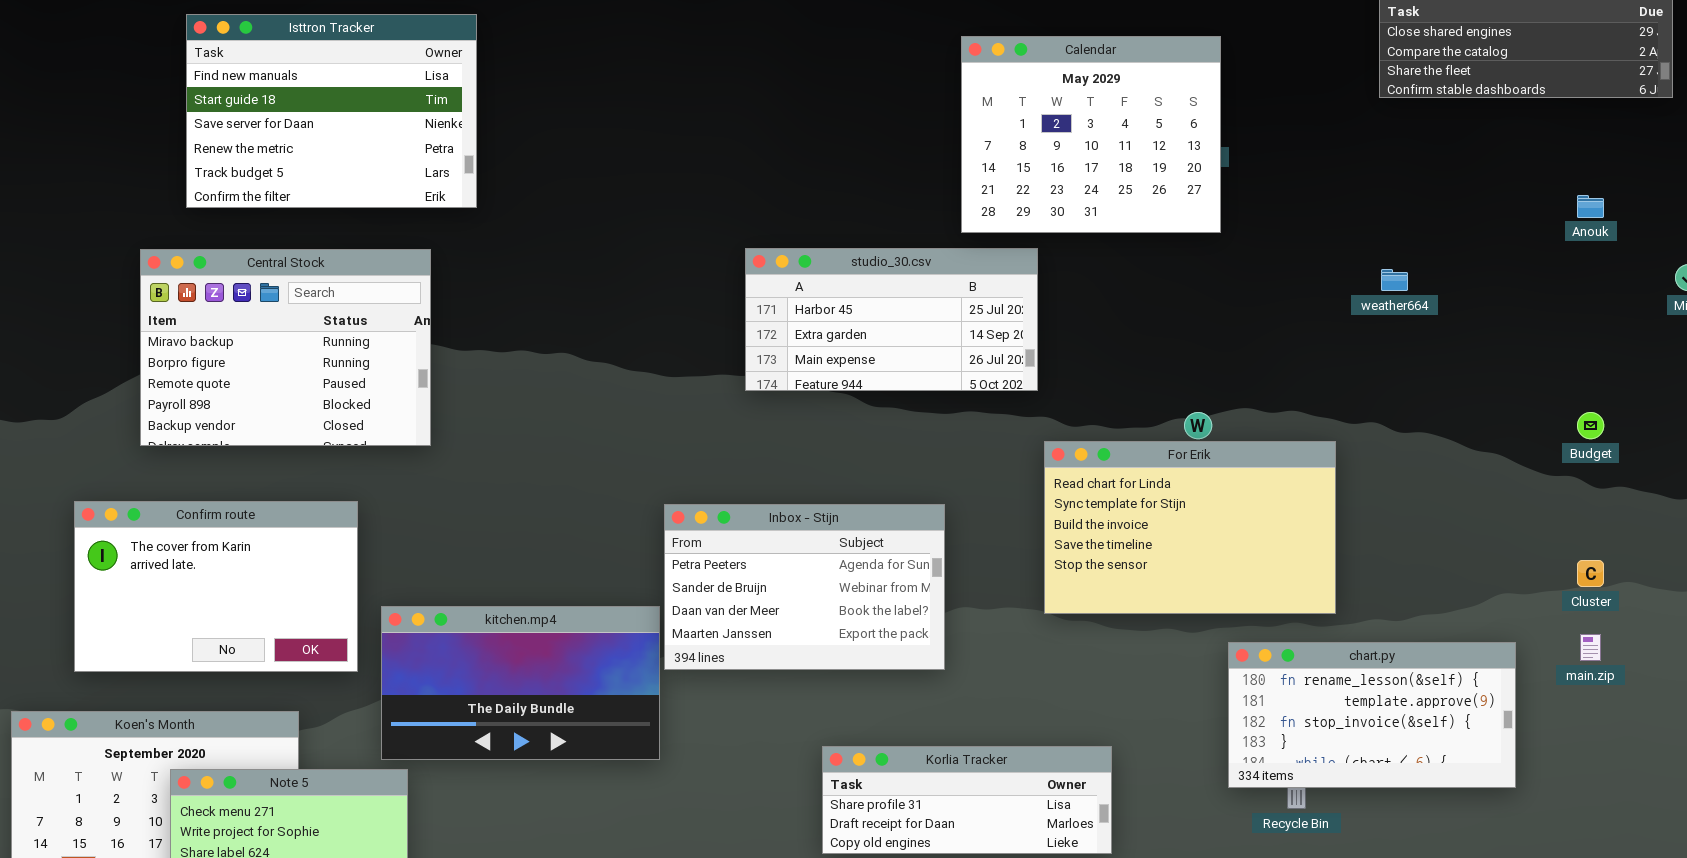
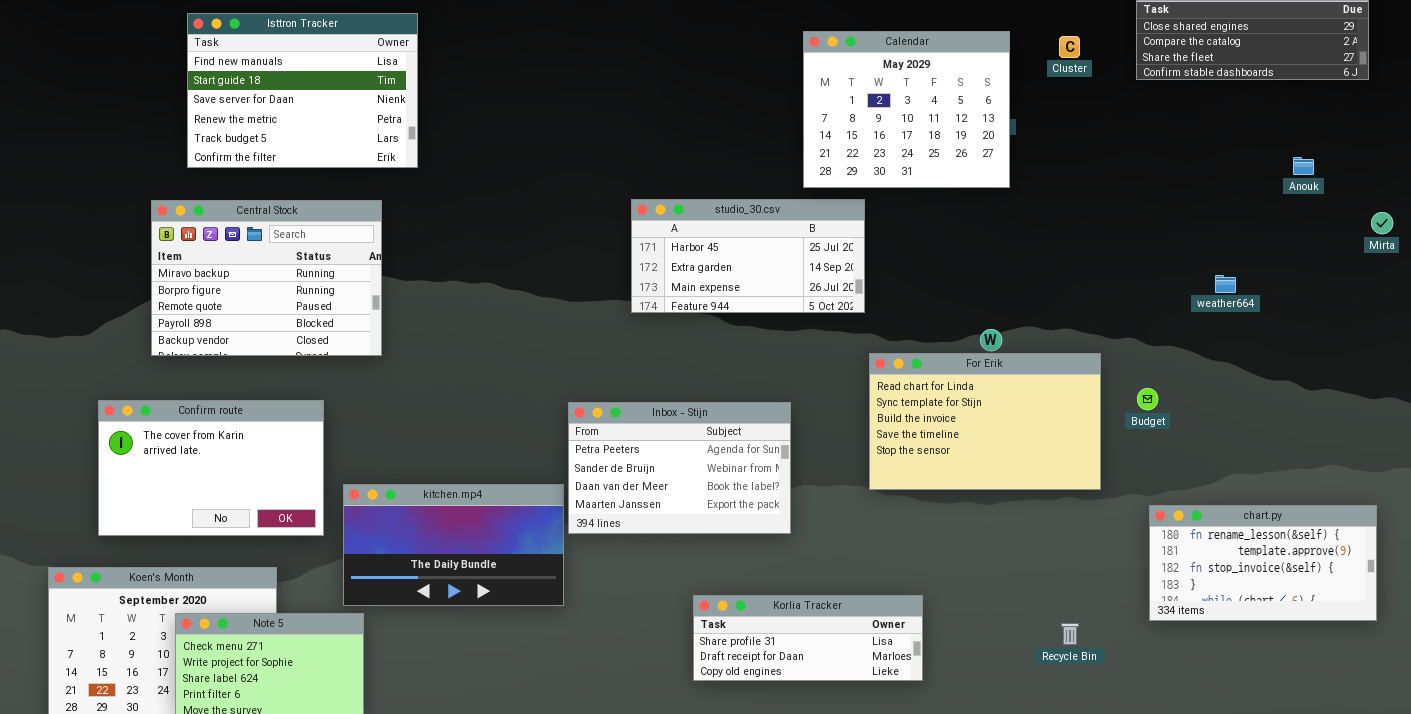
weather664: [1381,269,1408,291] -> [1215,275,1236,293], moved
Budget: [1577,412,1604,439] -> [1137,388,1158,410], moved
Cluster: [1577,560,1604,587] -> [1059,36,1080,58], moved
chart.py: [1228,642,1516,788] -> [1149,505,1377,621], moved

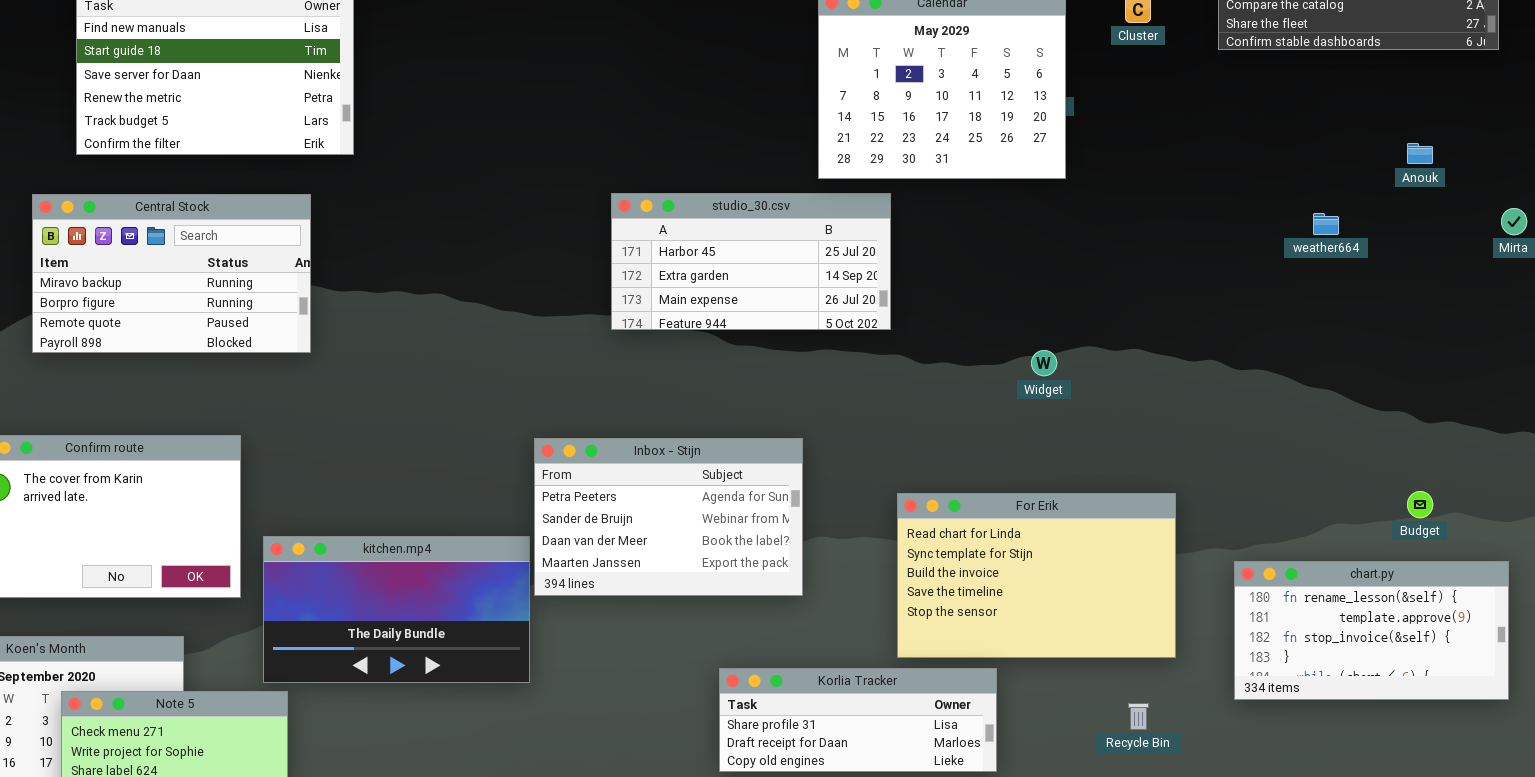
Central Stock: [151,200,382,356] -> [32,194,311,353], resized
weather664: [1215,275,1236,293] -> [1313,213,1339,235], moved
For Erik: [869,353,1101,490] -> [897,493,1176,658], moved
Budget: [1137,388,1158,410] -> [1407,491,1433,518], moved
Korlia Tracker: [693,595,923,681] -> [719,668,997,772], moved

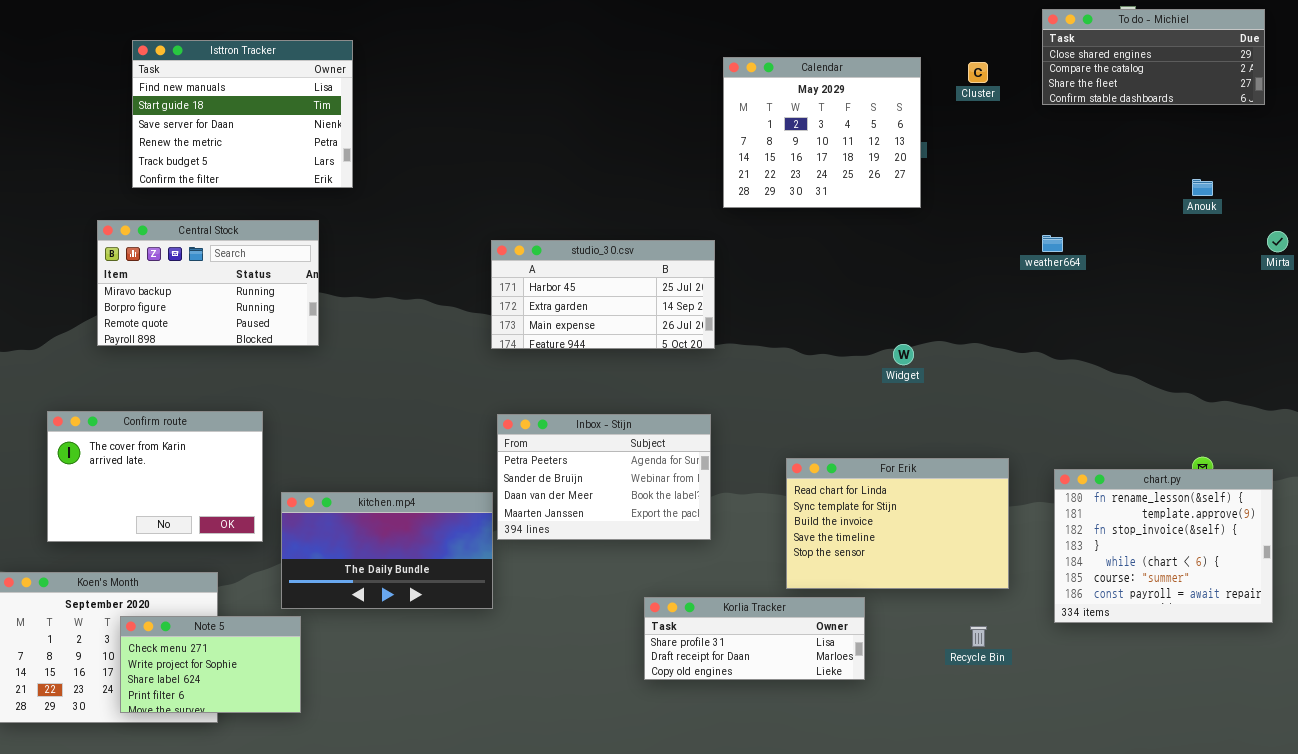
studio_30.csv: [611,193,891,330] -> [491,240,715,349], moved
weather664: [1313,213,1339,235] -> [1042,235,1063,252], moved
chart.py: [1234,561,1509,700] -> [1054,469,1273,623], resized

